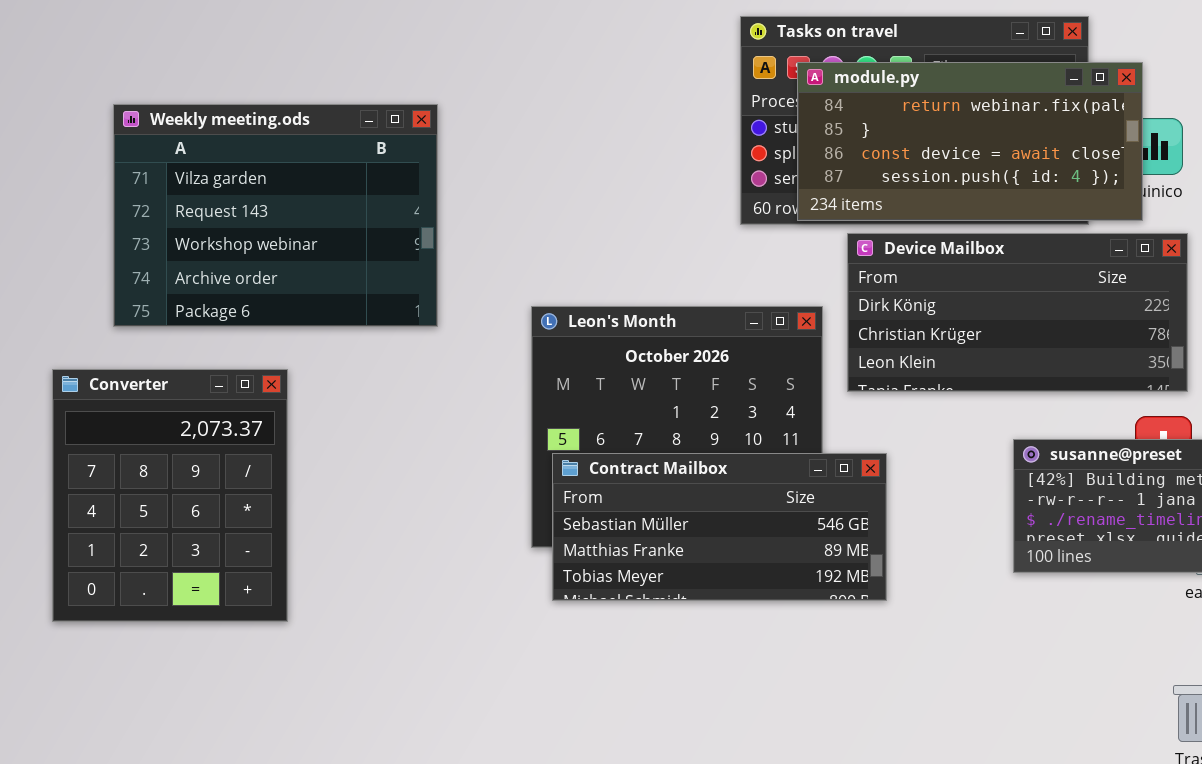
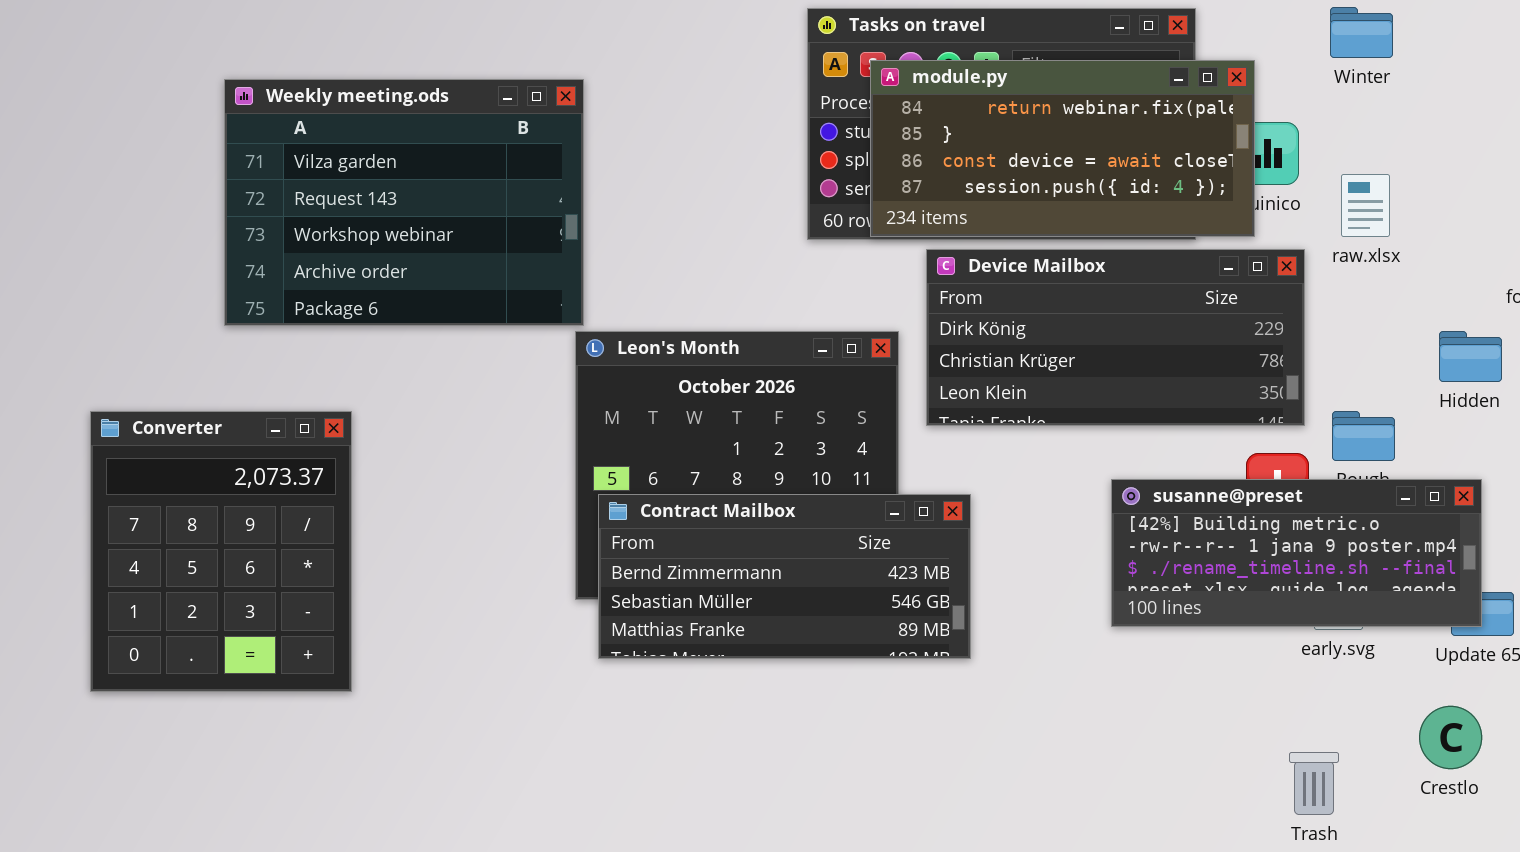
Weekly meeting.ods: [113,104,438,327] -> [224,79,584,326], moved
Converter: [52,369,288,622] -> [90,411,352,692], moved
Contract Mailbox: [552,453,887,601] -> [598,494,971,659], scrolled up 1 row

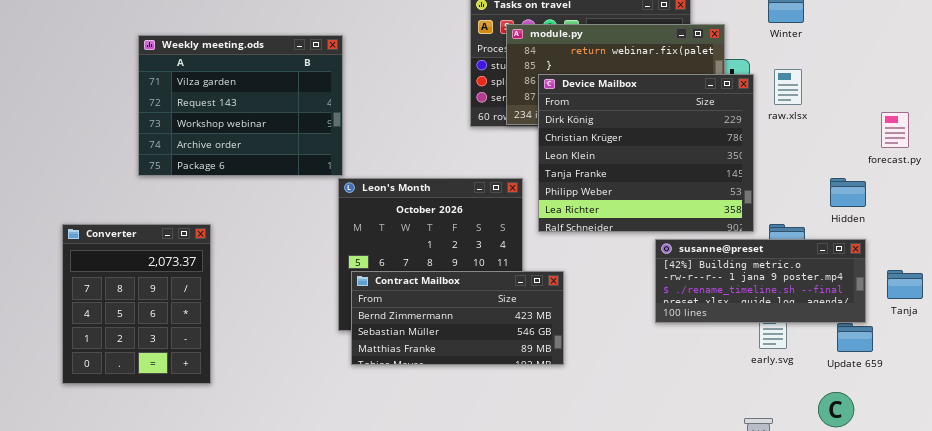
raw.xlsx: [1341,174,1390,237] -> [774,69,802,105], moved
Device Mailbox: [926,249,1305,426] -> [538,74,754,232], resized
susanne@preset: [1111,479,1482,627] -> [655,239,866,323], moved

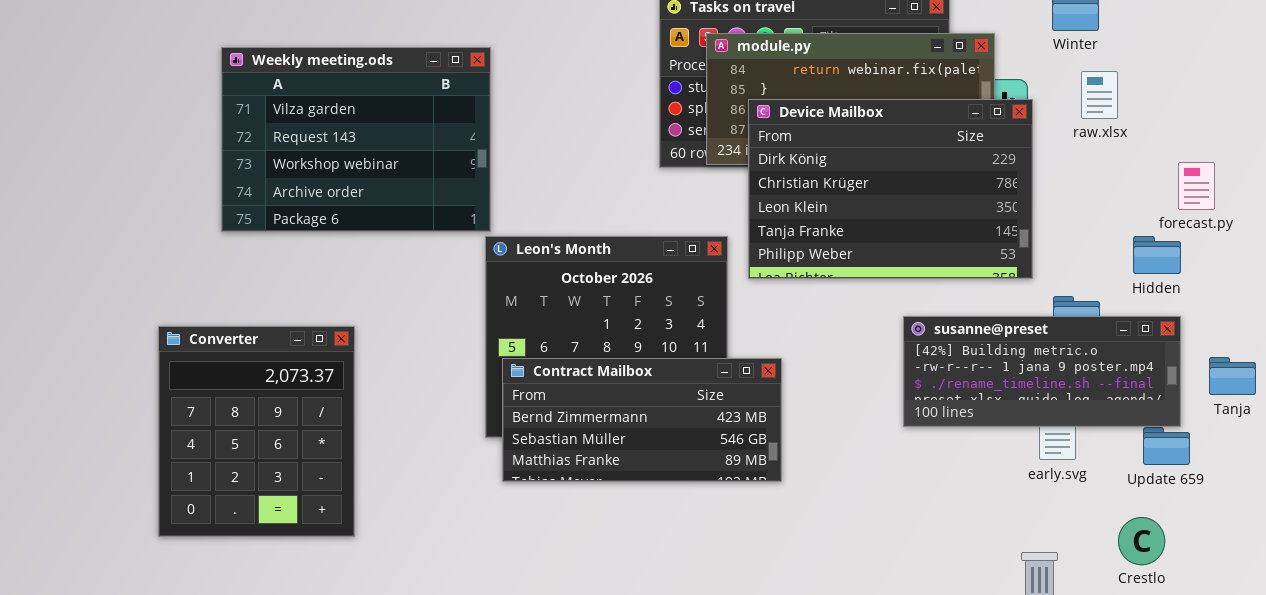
raw.xlsx: [774,69,802,105] -> [1081,71,1118,119], moved
Device Mailbox: [538,74,754,232] -> [748,99,1033,279], resized
forecast.py: [881,112,909,148] -> [1178,162,1215,210], moved
Converter: [62,224,211,384] -> [158,326,355,537], moved

